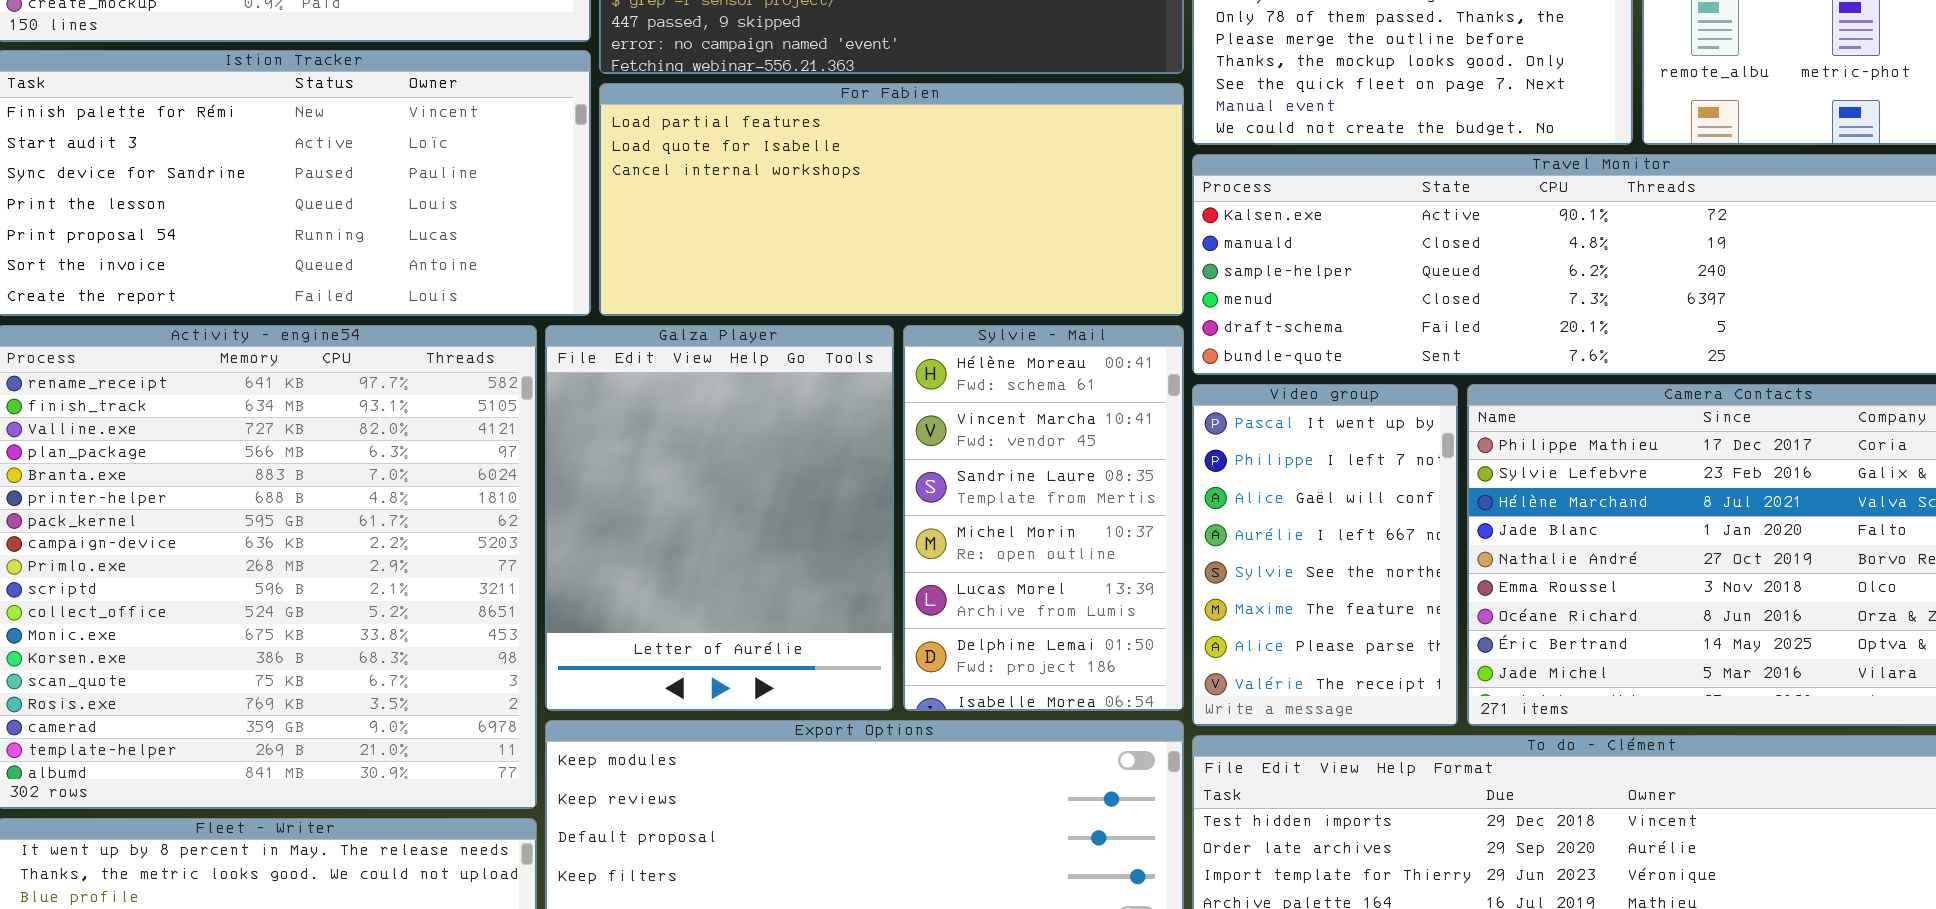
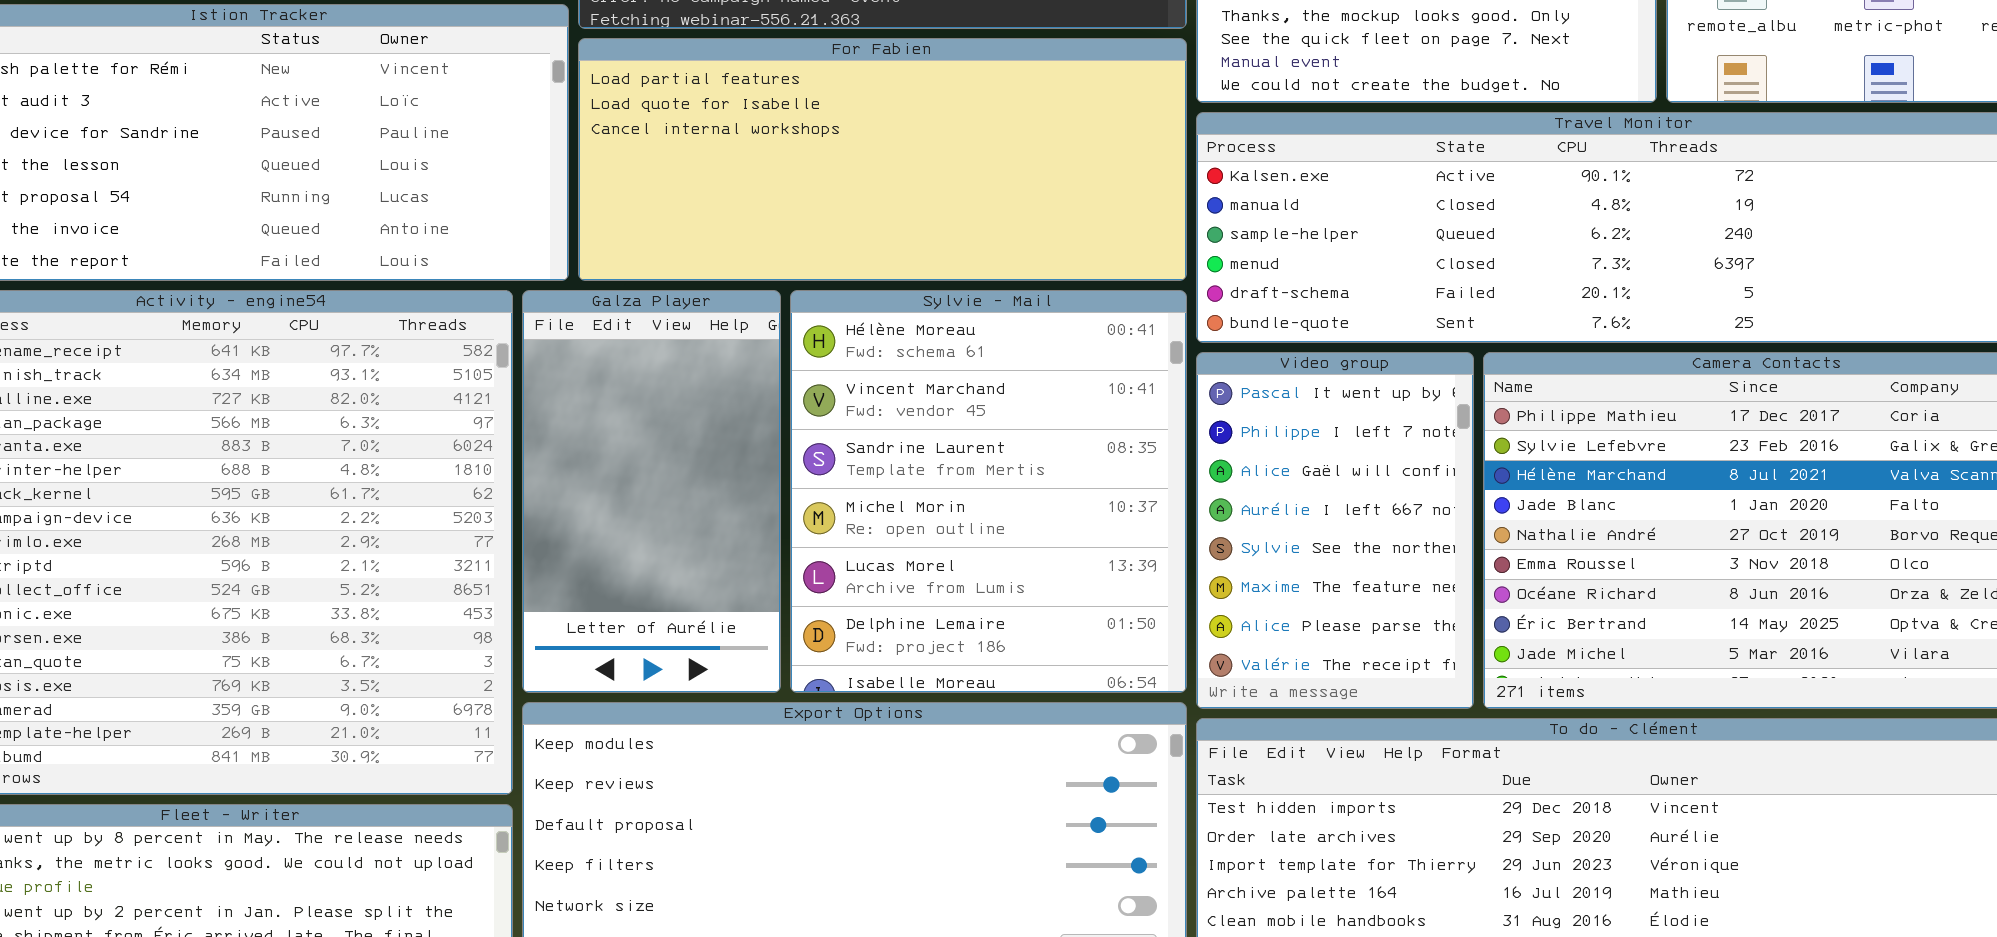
Galza Player: [545,325,894,711] -> [522,290,781,693], resized
Sylvie - Mail: [903,325,1184,711] -> [790,290,1187,693], resized

